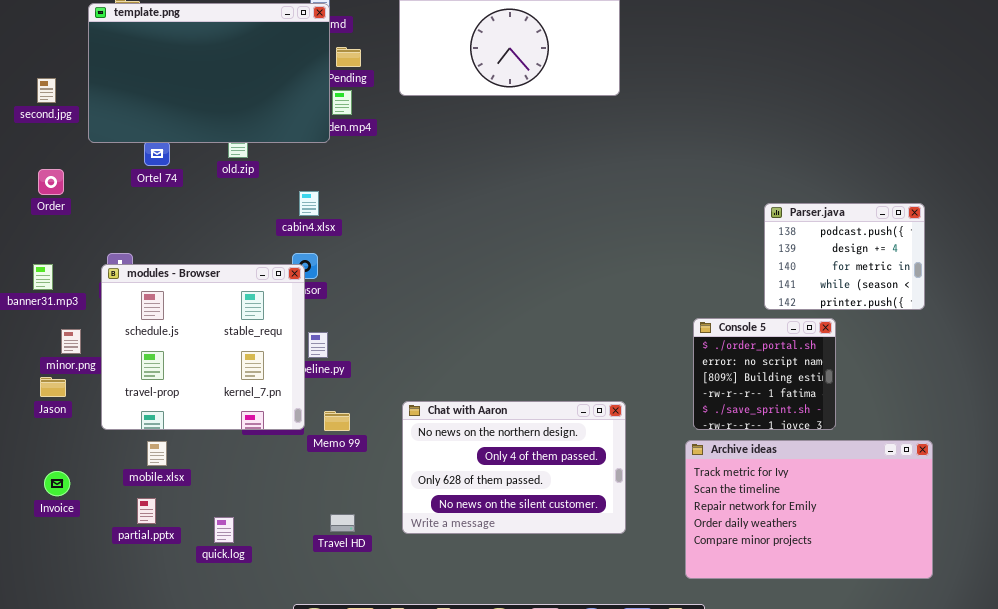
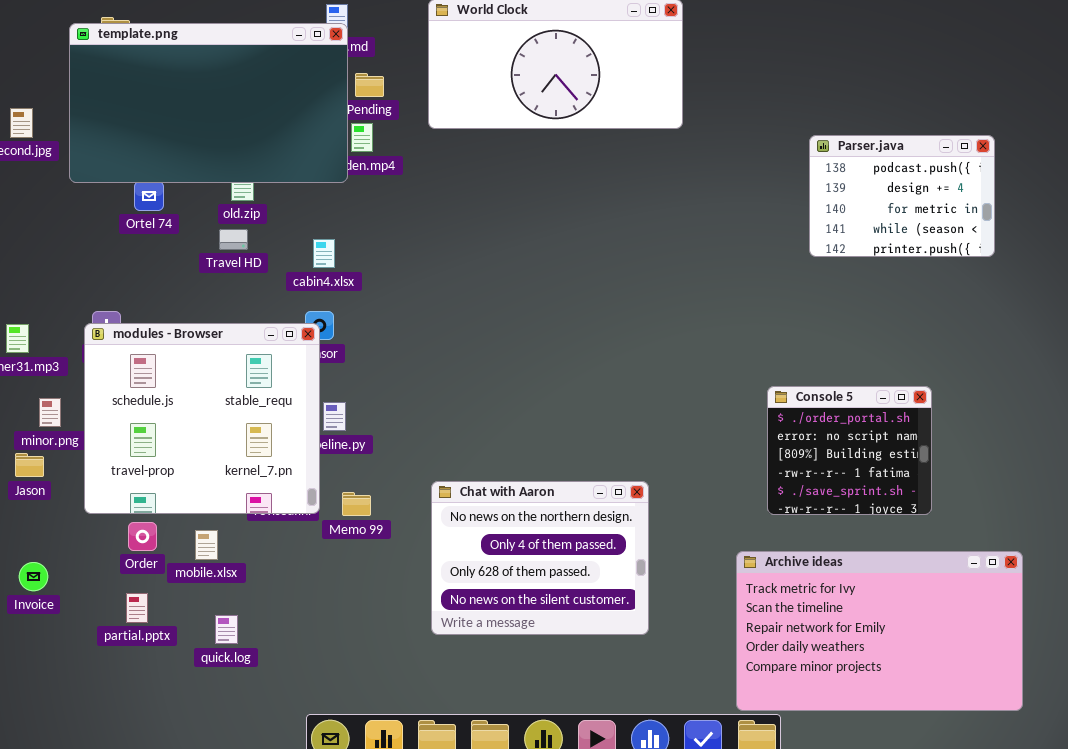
Order: [38,169,64,195] -> [128,522,157,551], moved
Parser.java: [764,203,925,310] -> [809,135,995,257], moved
Chat with Aaron: [402,401,626,534] -> [431,481,649,635], resized
Archive ideas: [685,440,933,579] -> [736,551,1023,711], moved
mobile.xlsx: [147,441,167,466] -> [195,530,218,560], moved
Travel HD: [330,514,355,532] -> [219,229,248,250], moved

